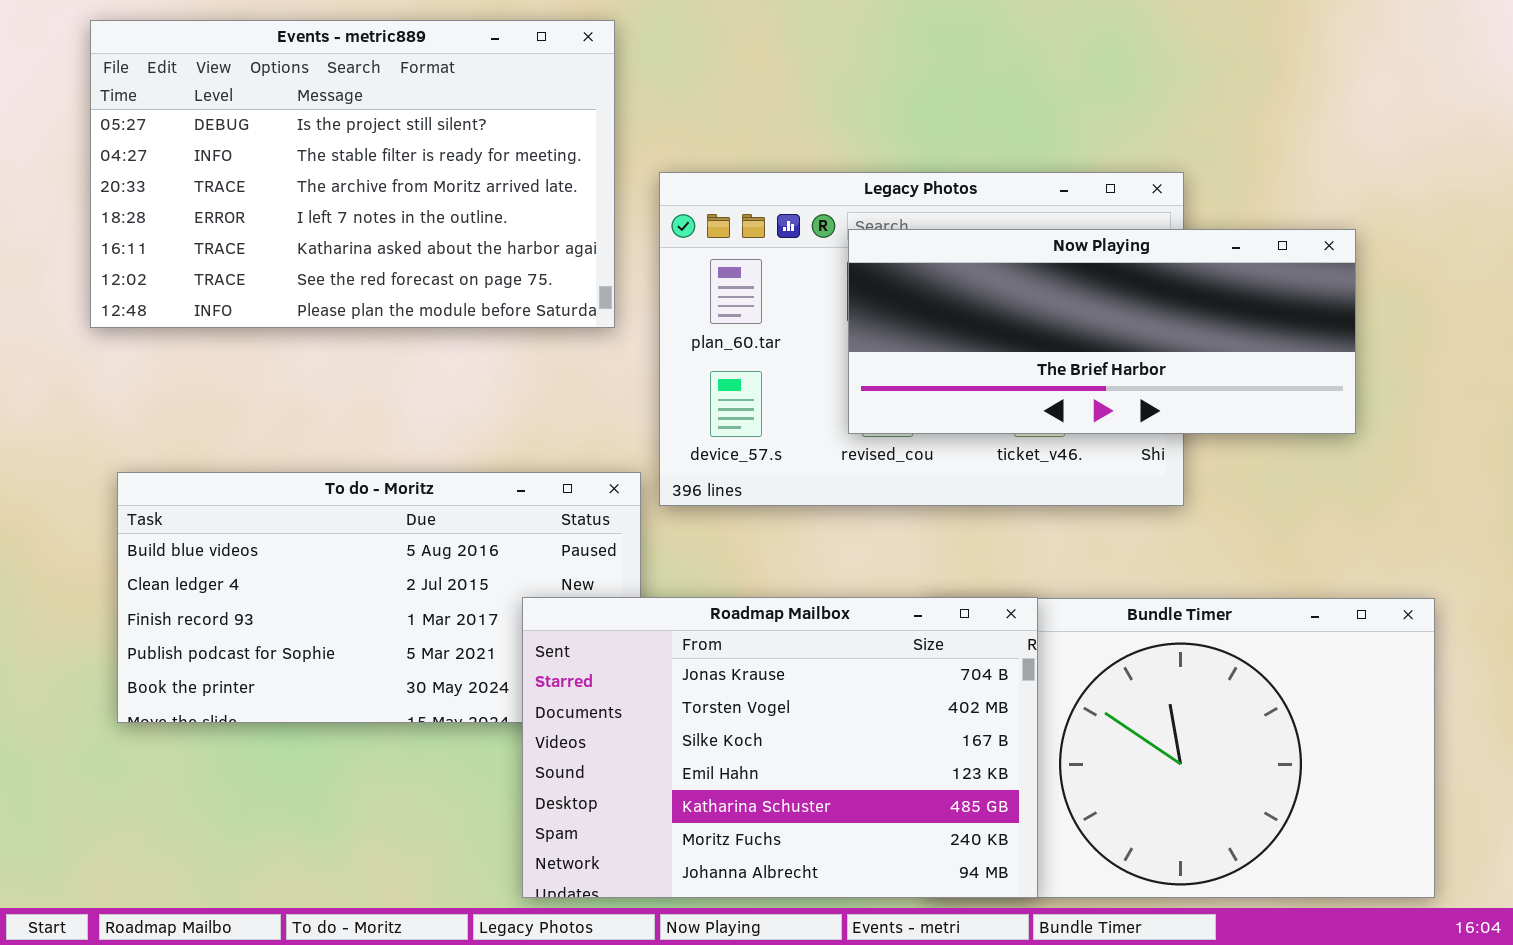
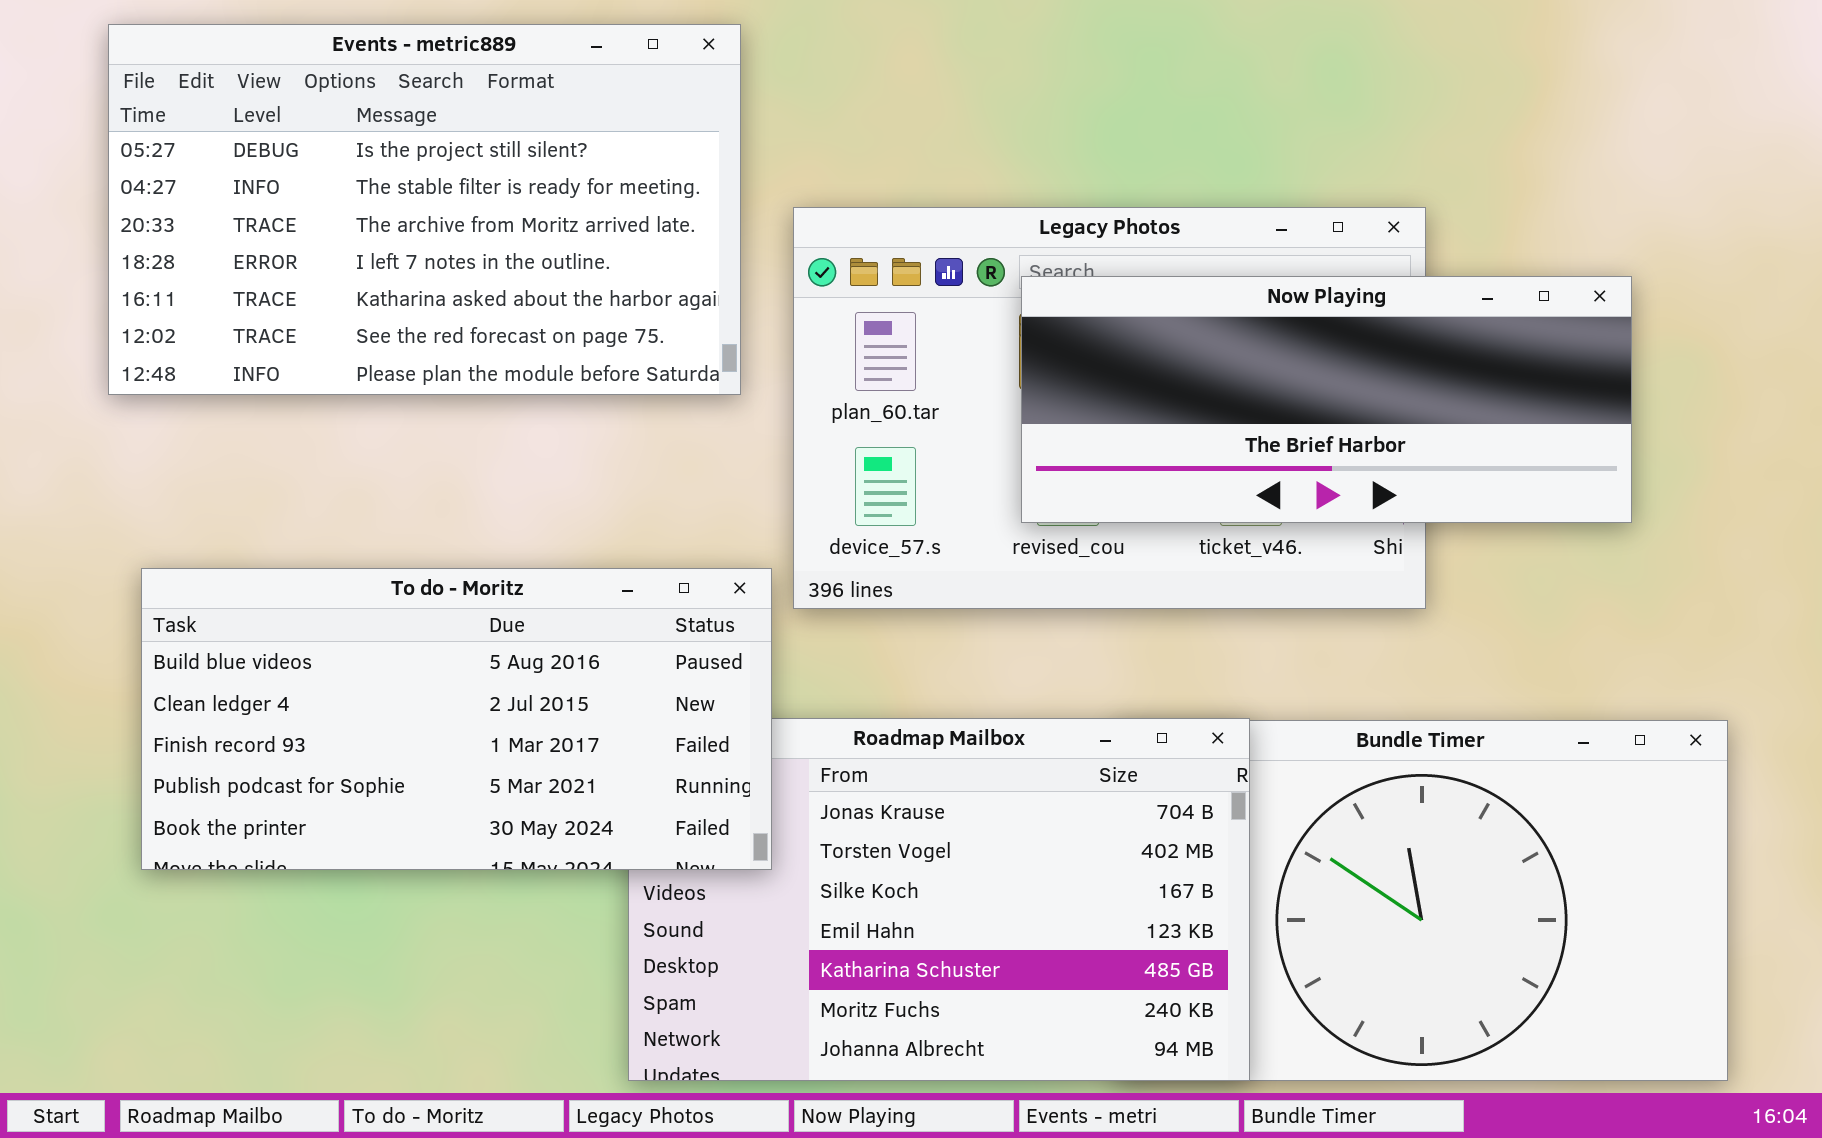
To do - Moritz: [117,472,641,723] -> [141,568,772,870], raised

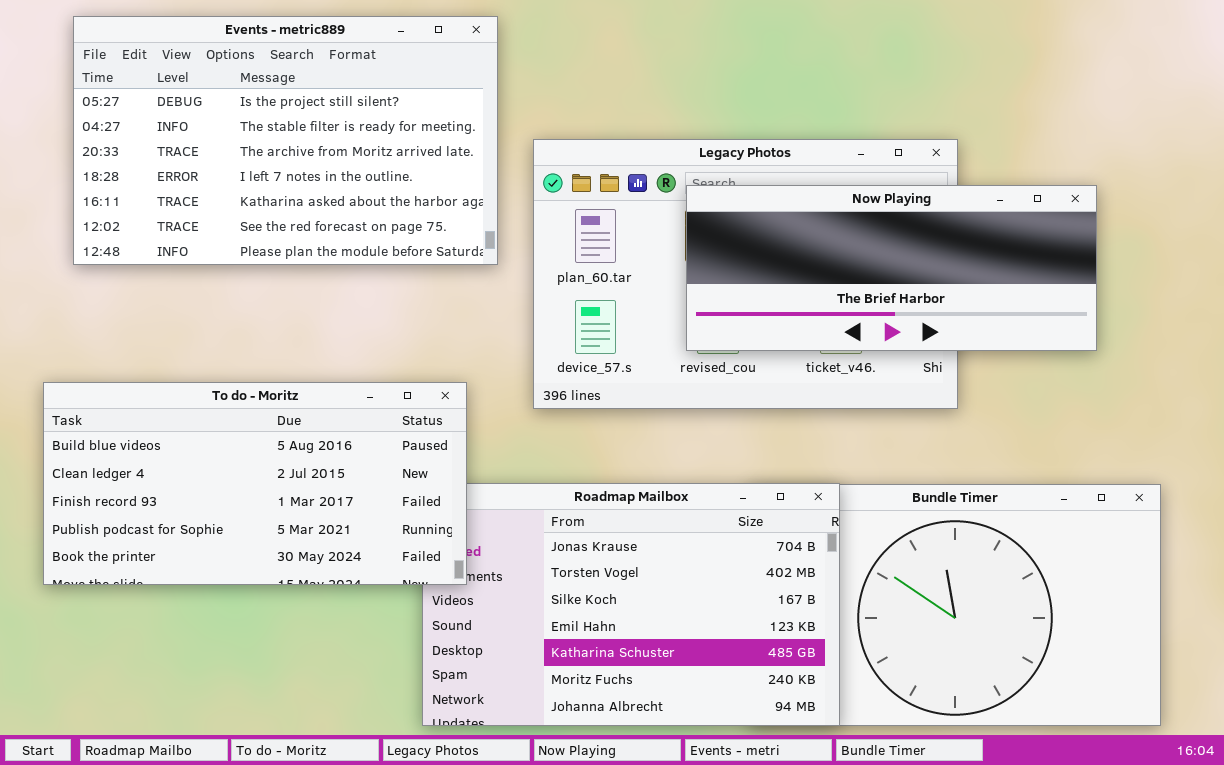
To do - Moritz: [141,568,772,870] -> [43,382,467,585], moved

